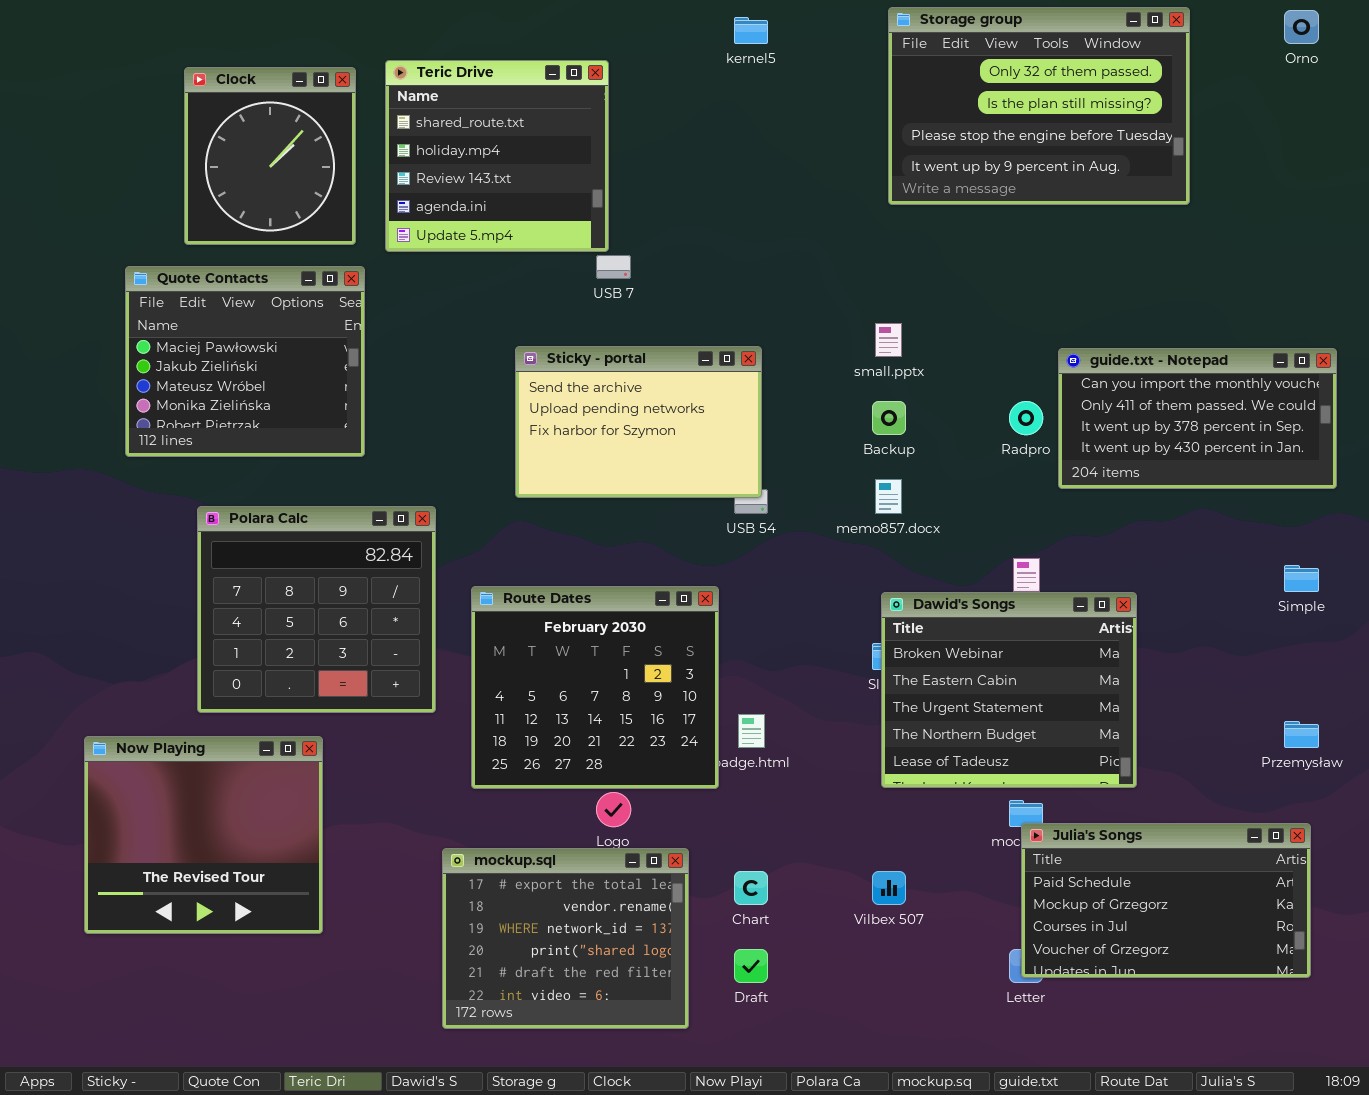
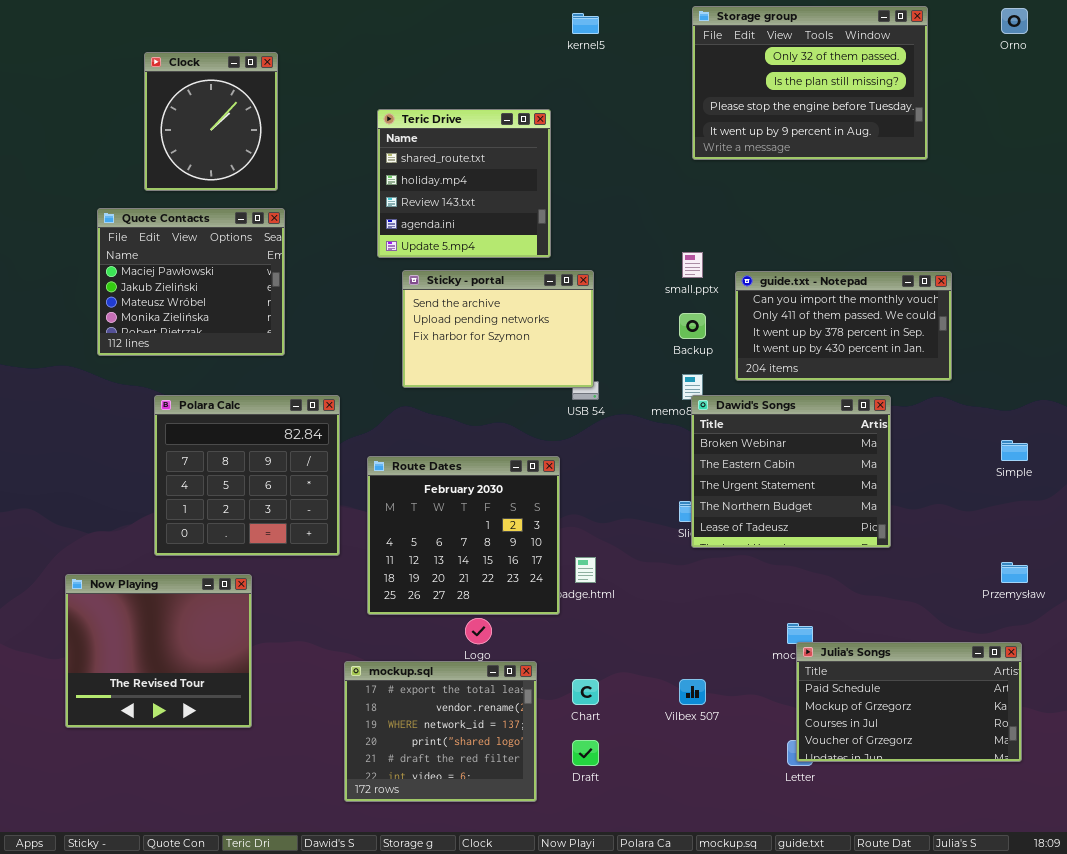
Teric Drive: [385,60,609,252] -> [377,109,551,258], moved
guide.txt - Notepad: [1058,348,1337,489] -> [735,271,952,381], moved
Dawid's Songs: [881,592,1137,788] -> [691,395,891,548], moved

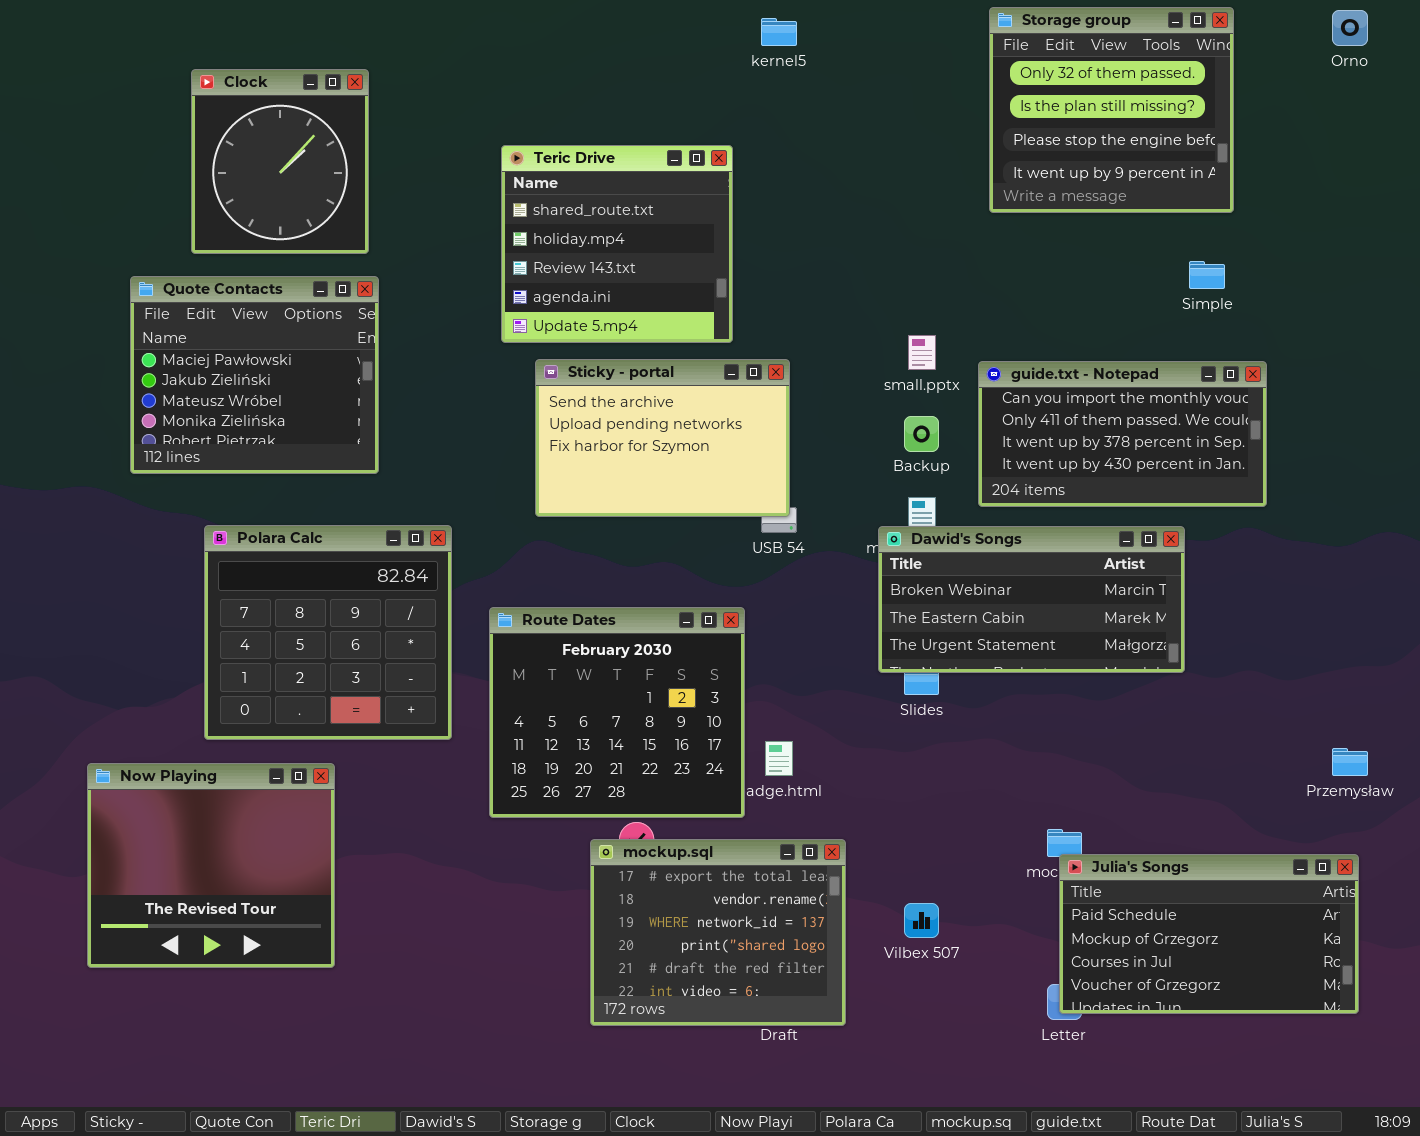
Storage group: [692,6,928,160] -> [989,7,1234,213], resized
Dawid's Songs: [691,395,891,548] -> [878,526,1185,673], resized
Simple: [1001,440,1028,461] -> [1189,261,1225,289], moved
mockup.sql: [344,661,537,802] -> [590,839,846,1026], moved

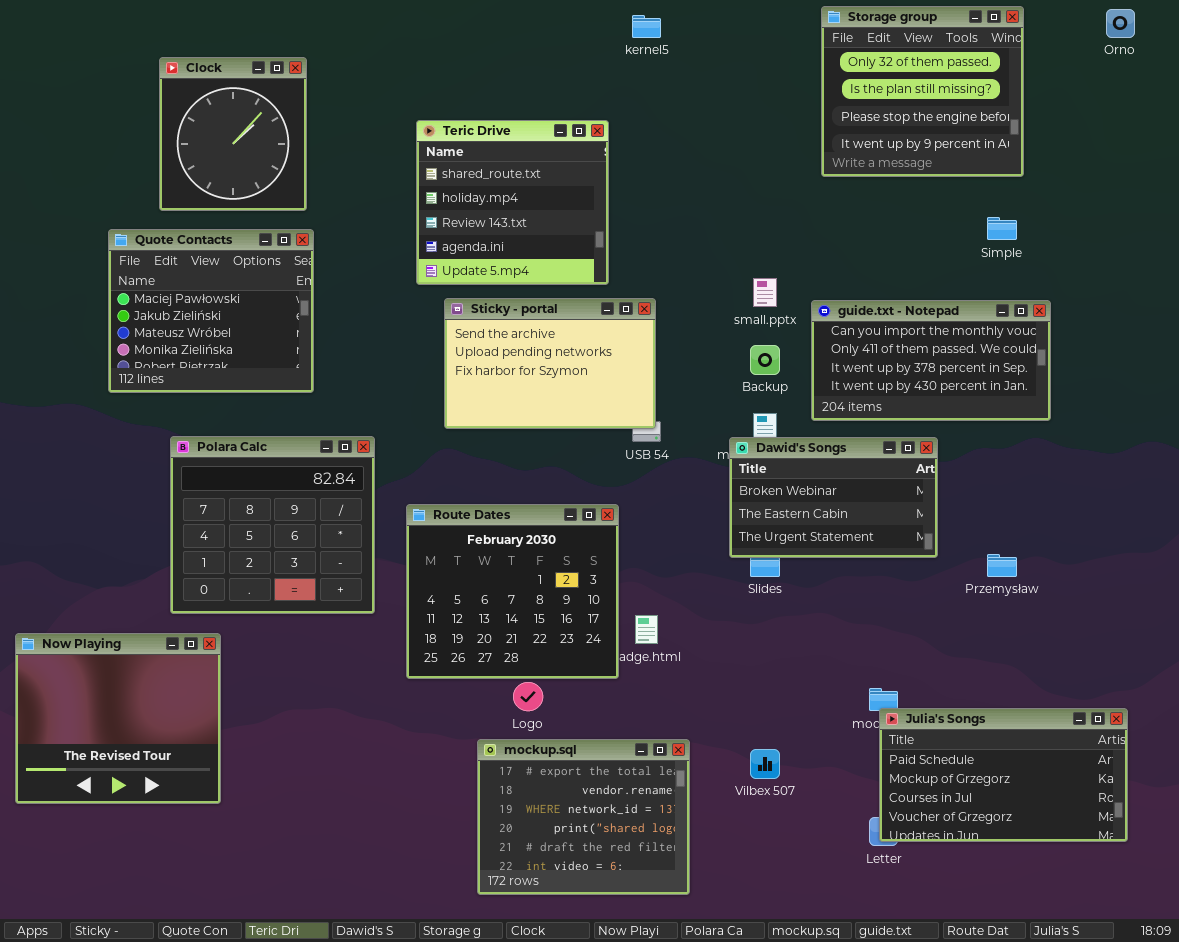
Dawid's Songs: [878,526,1185,673] -> [729,437,938,558], resized
Przemysław: [1332,748,1368,776] -> [987,554,1017,577], moved
Now Playing: [87,763,335,968] -> [15,633,221,804], moved
mockup.sql: [590,839,846,1026] -> [477,739,690,895], moved

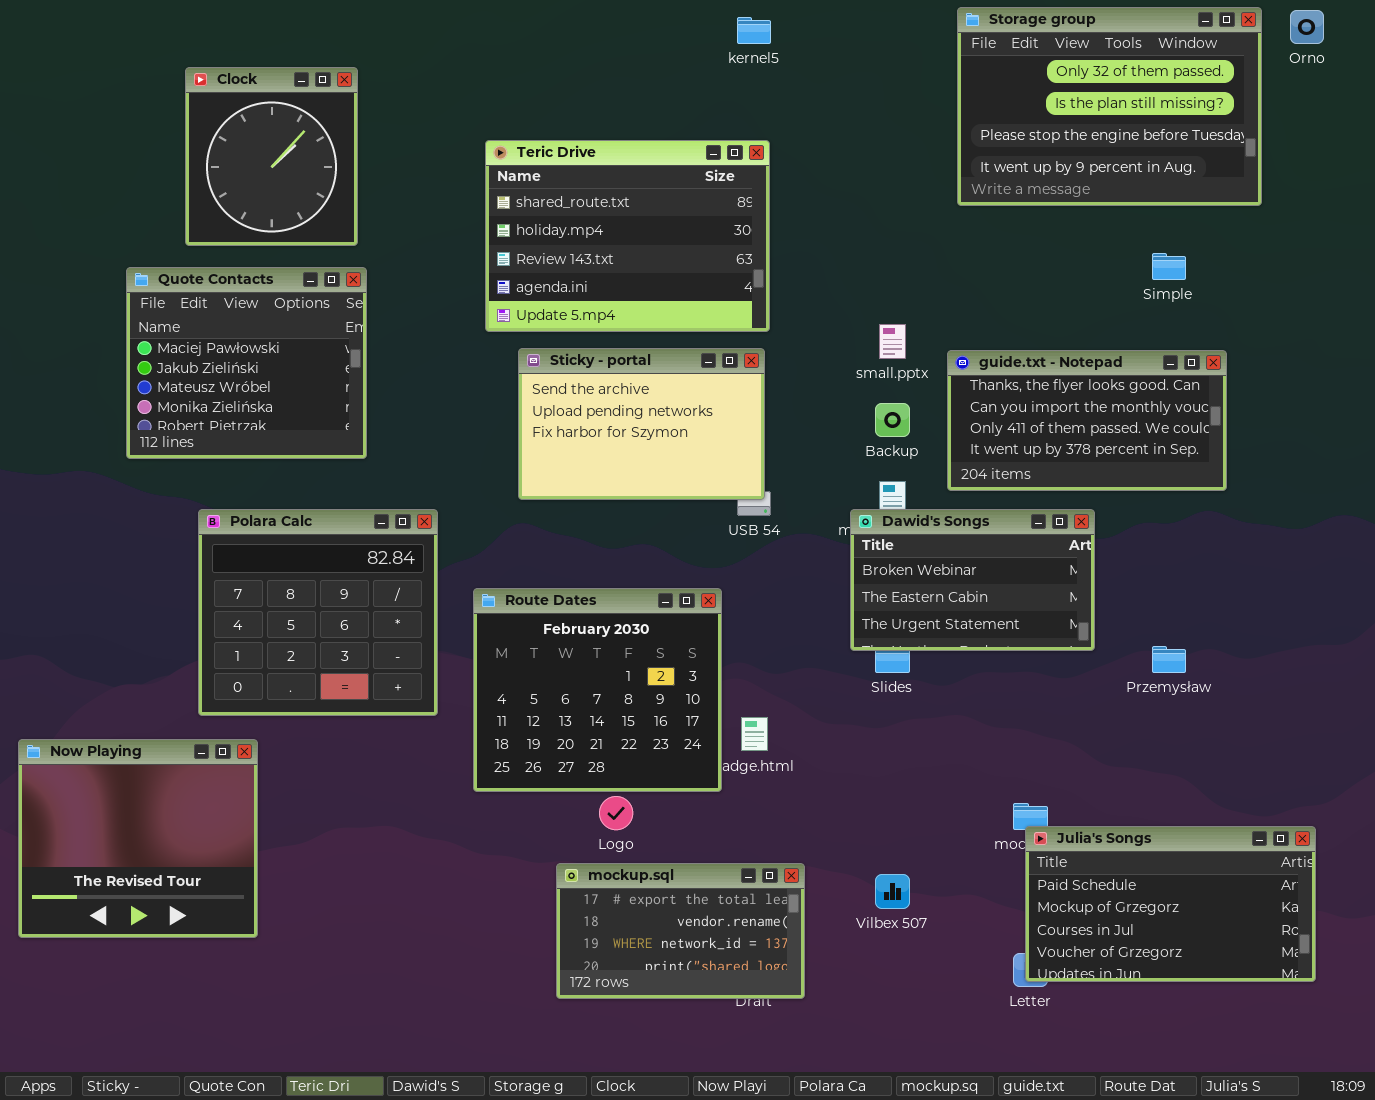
Storage group: [821,6,1024,177] -> [957,7,1262,206], resized
Teric Drive: [416,120,609,285] -> [485,140,770,332], resized
guide.txt - Notepad: [811,300,1051,421] -> [947,350,1227,491], scrolled up 1 row
mockup.sql: [477,739,690,895] -> [556,863,805,999], resized

